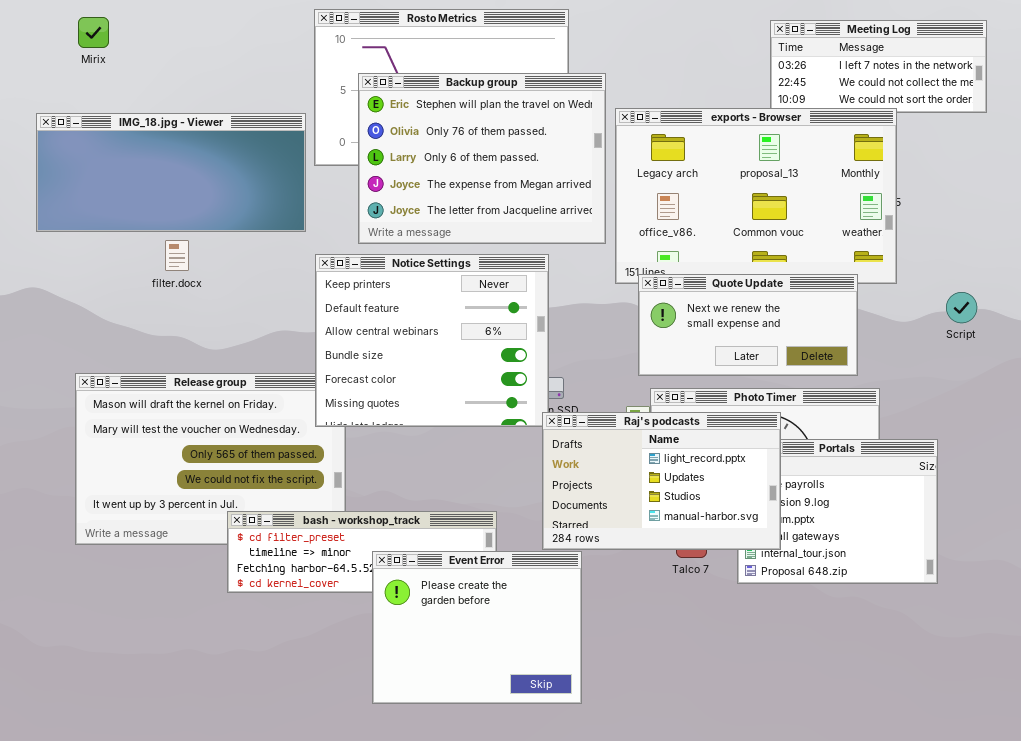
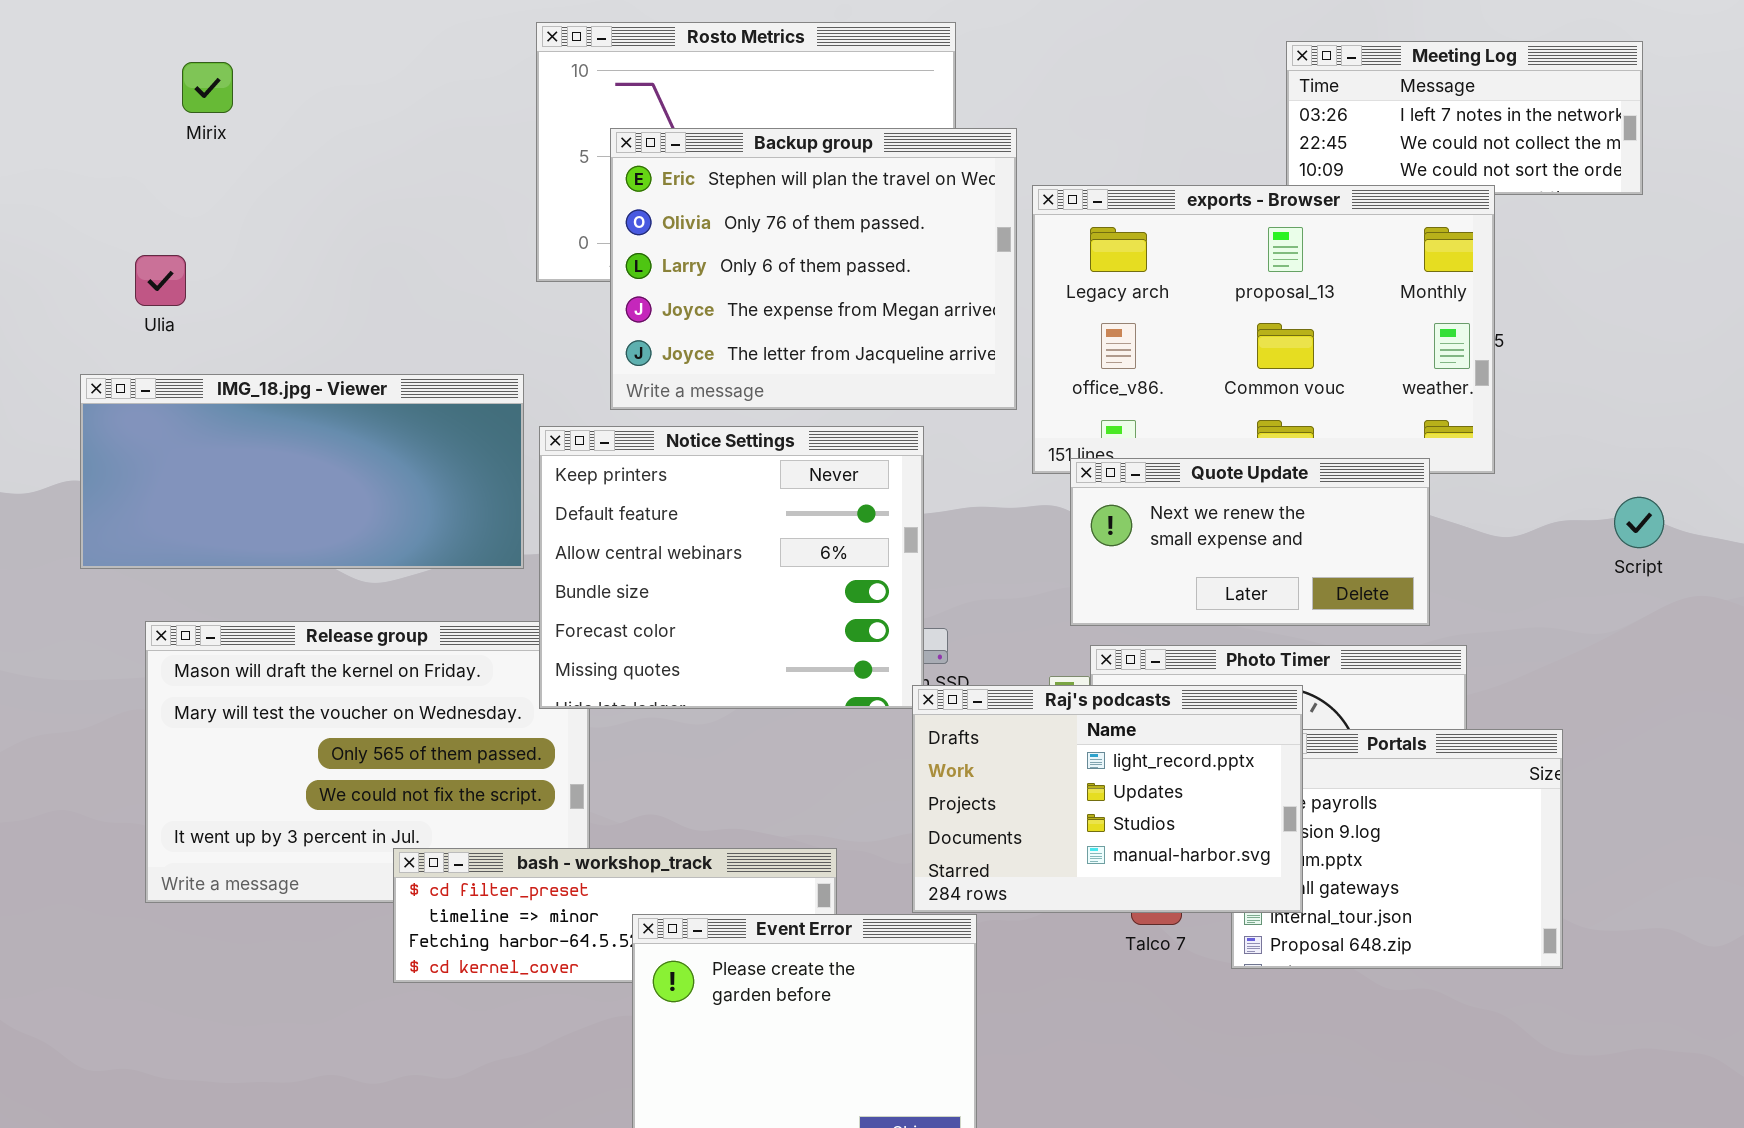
Mirix: [78,17,109,48] -> [182,62,233,113], moved
IMG_18.jpg - Viewer: [36,113,306,232] -> [80,374,524,569], moved
Script: [946,292,977,323] -> [1614,497,1664,548], moved

